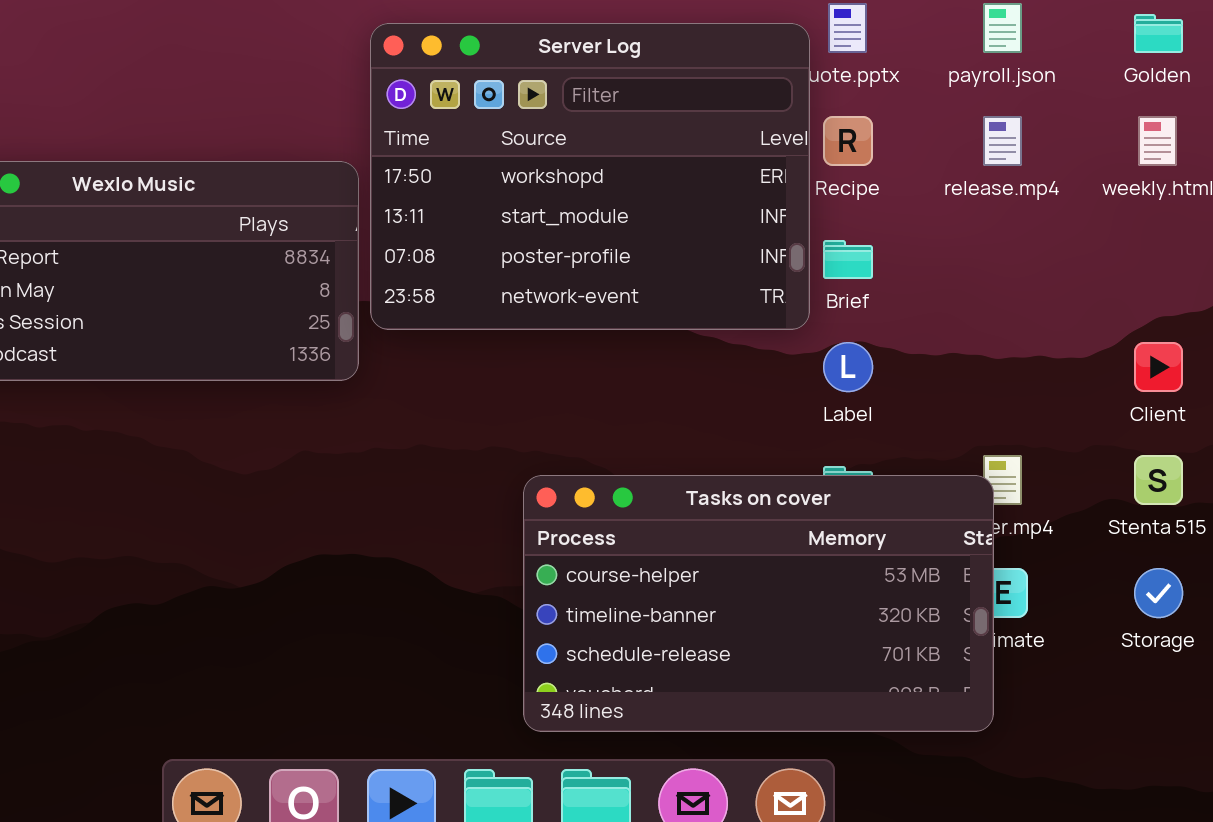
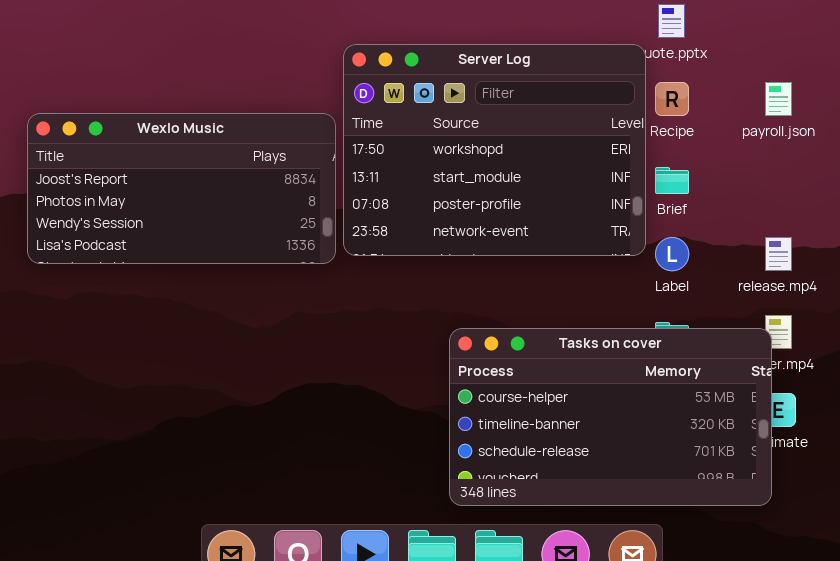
payroll.json: [983,3,1022,53] -> [765,82,792,116], moved
Server Log: [370,23,810,330] -> [343,44,646,256], moved
release.mp4: [983,116,1022,166] -> [765,237,792,271], moved

